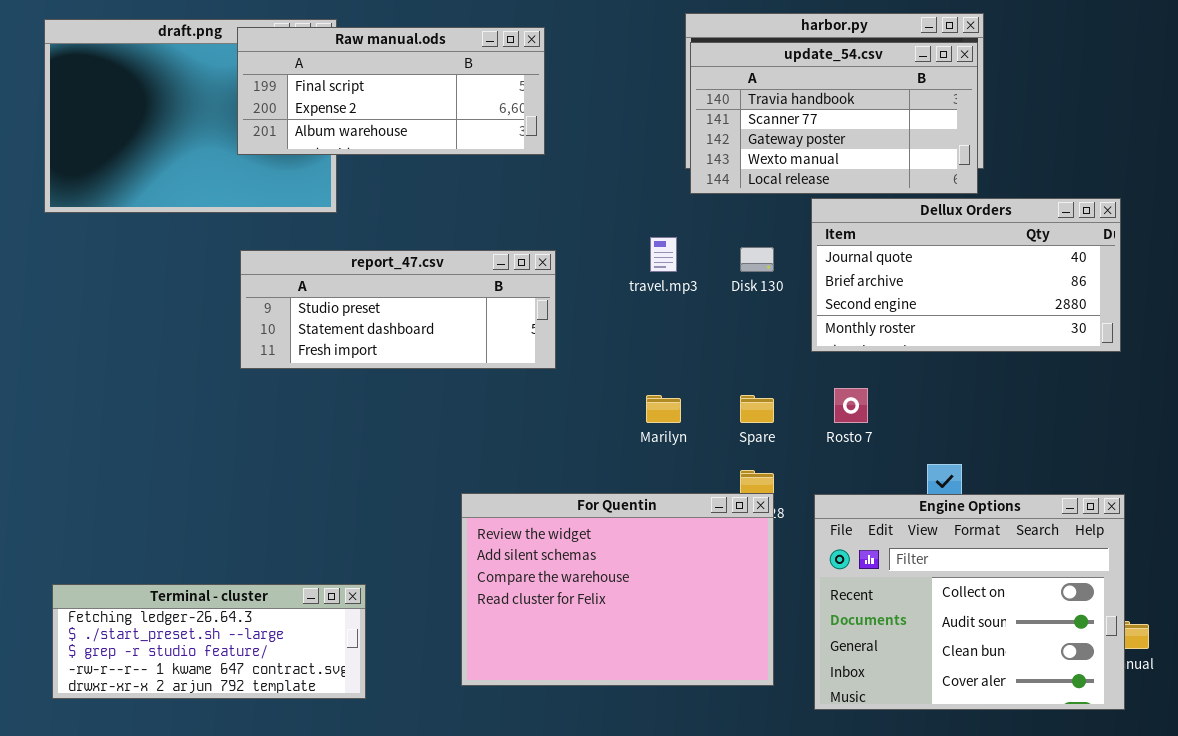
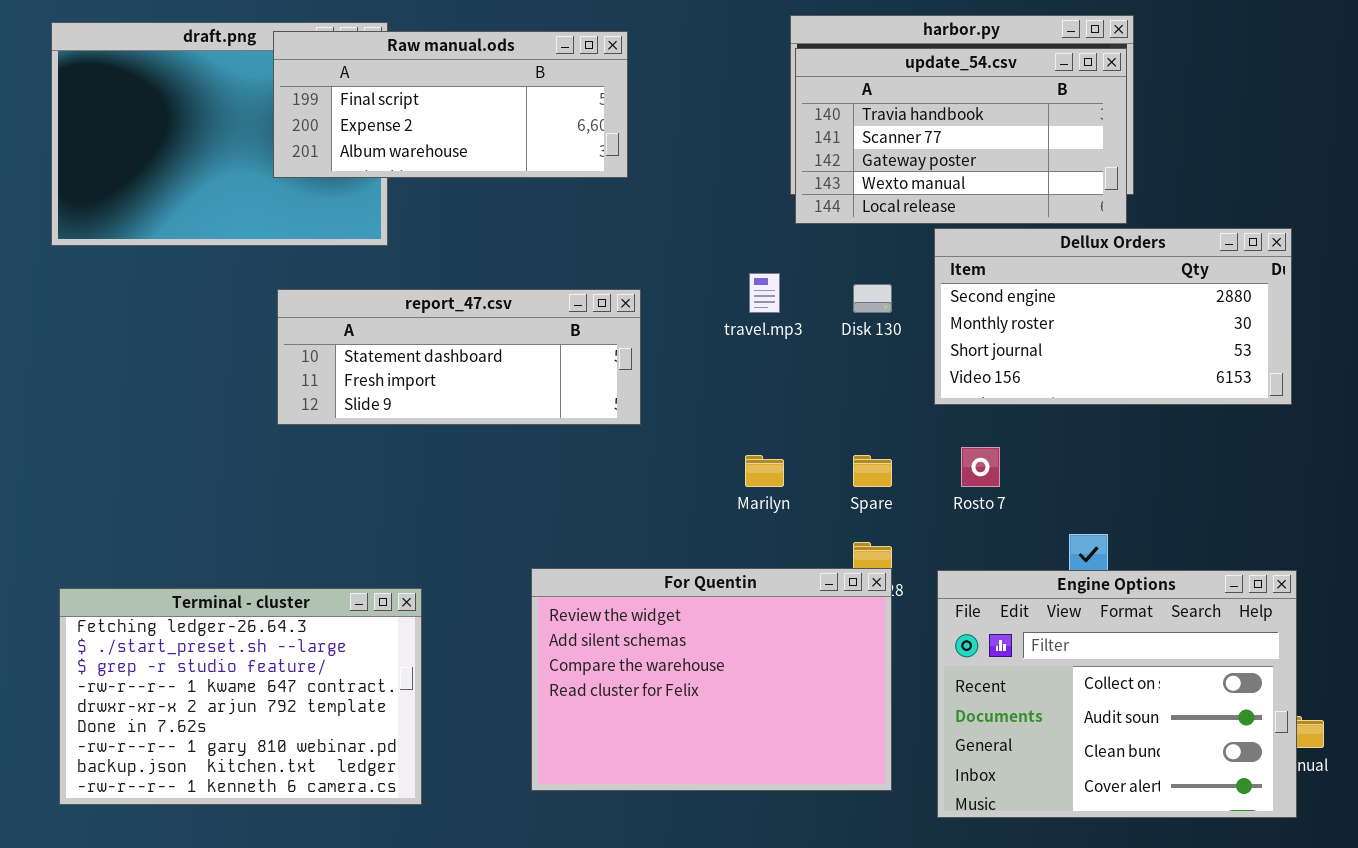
Dellux Orders: [811,198,1121,352] -> [934,228,1292,405], scrolled down 2 rows
report_47.csv: [240,250,556,369] -> [277,289,641,425], scrolled down 1 row
Terminal - cluster: [52,584,366,699] -> [59,588,422,805], resized

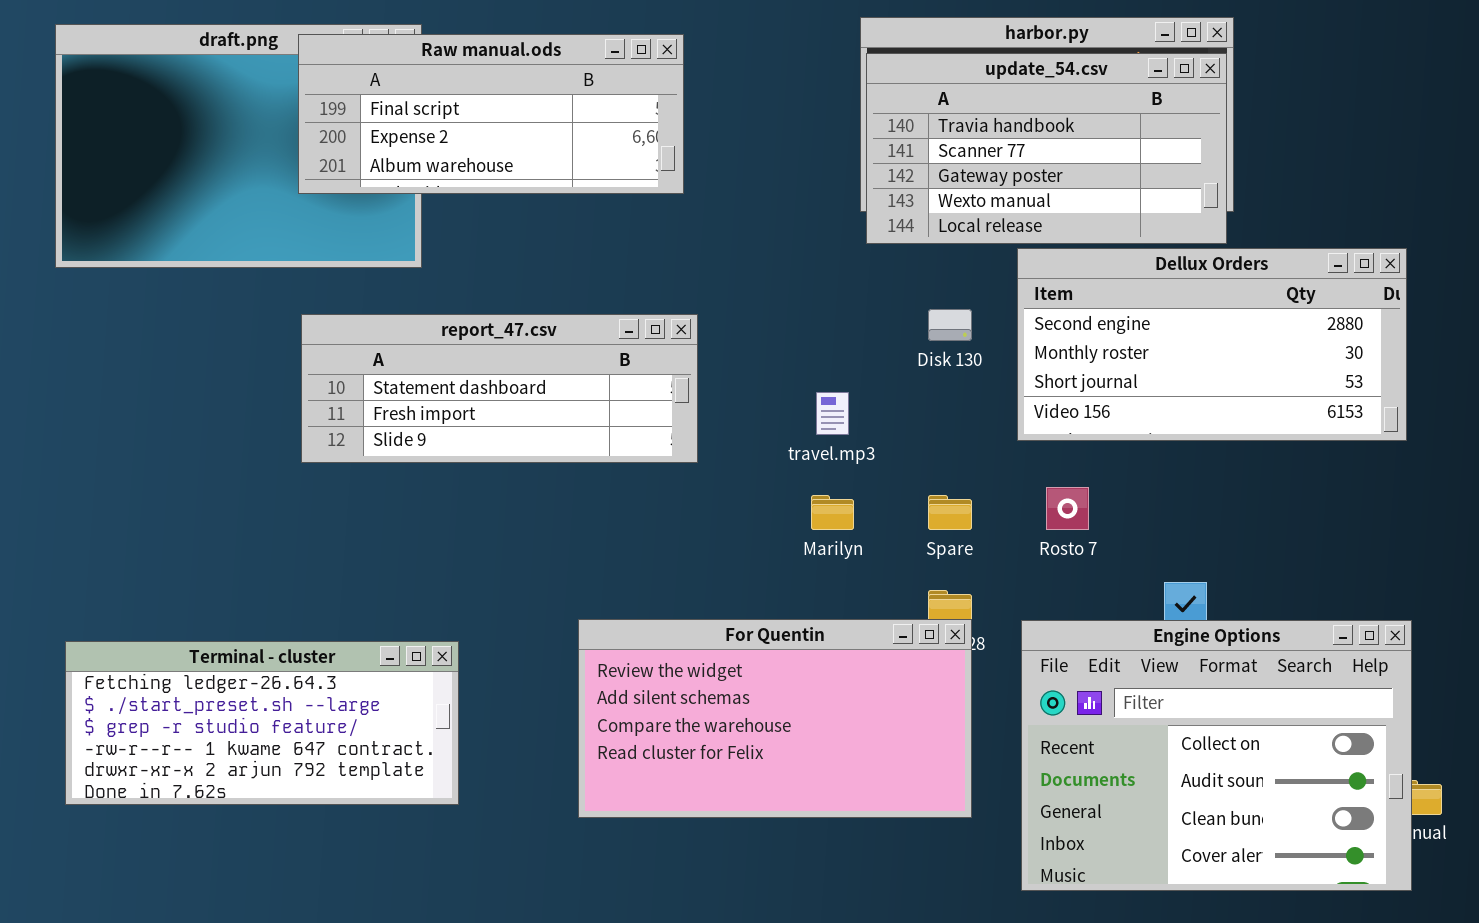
travel.mp3: [749,273,780,313] -> [816,392,849,435], moved
For Quentin: [531,568,892,791] -> [578,619,972,818], resized
Terminal - cluster: [59,588,422,805] -> [65,641,459,805], resized

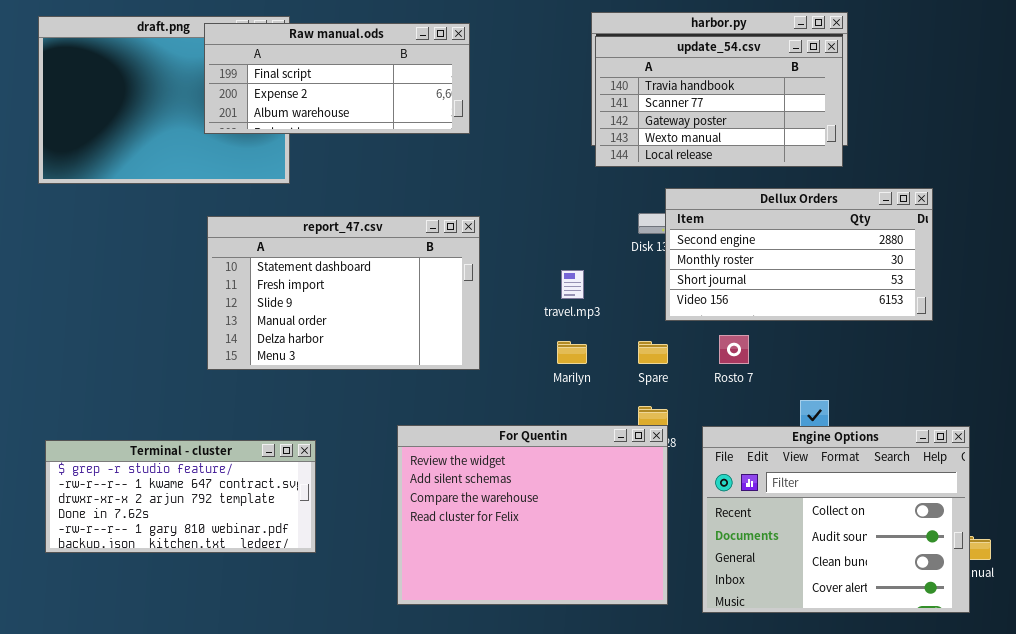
Dellux Orders: [1017,248,1407,441] -> [665,188,933,321], moved
report_47.csv: [301,314,698,463] -> [207,216,480,370], resized
For Quentin: [578,619,972,818] -> [397,425,668,605], resized
Terminal - cluster: [65,641,459,805] -> [45,440,316,553], scrolled down 2 rows

